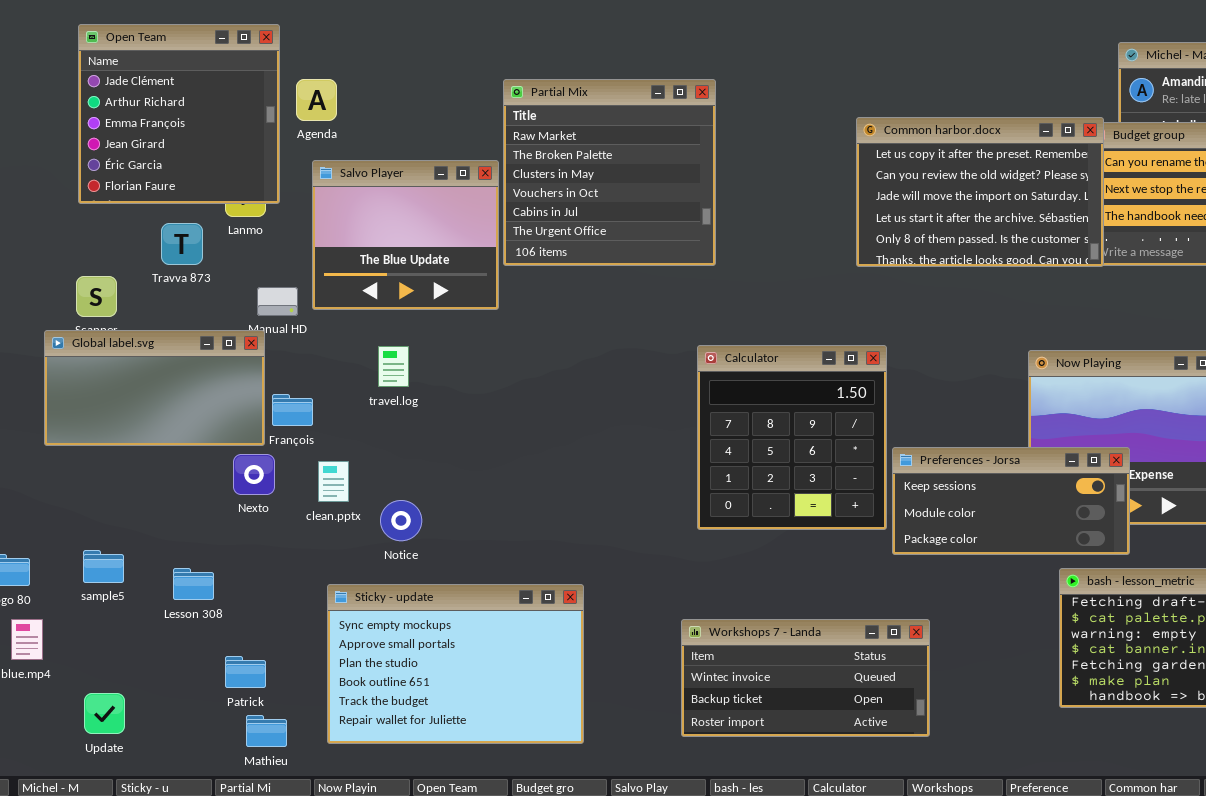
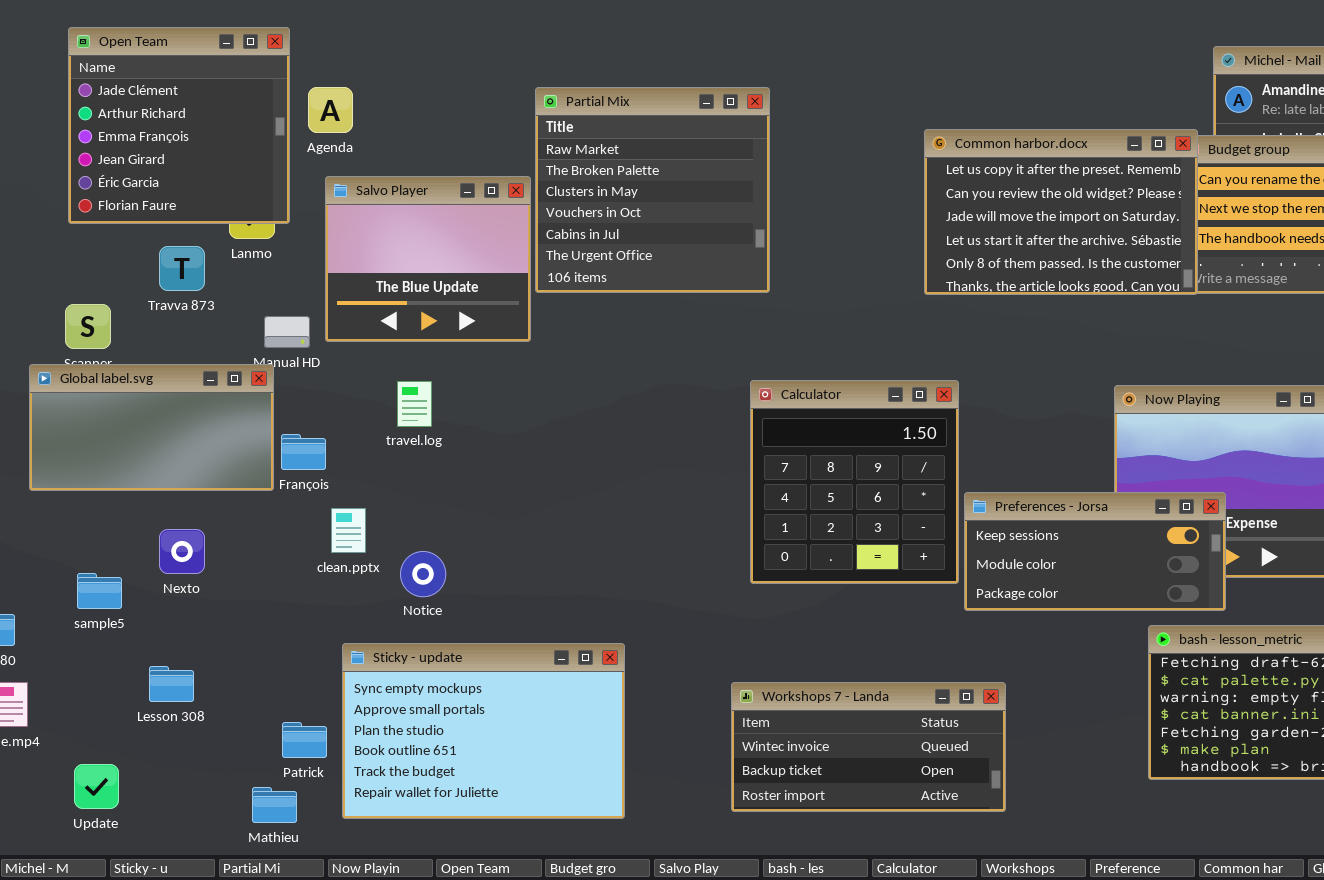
Nexto: [233,454,275,495] -> [159,529,205,574], moved
sample5: [83,550,124,583] -> [77,573,122,609], moved
Lesson 308: [173,568,214,600] -> [149,666,194,702], moved
Patrick: [225,656,266,688] -> [282,722,327,758], moved

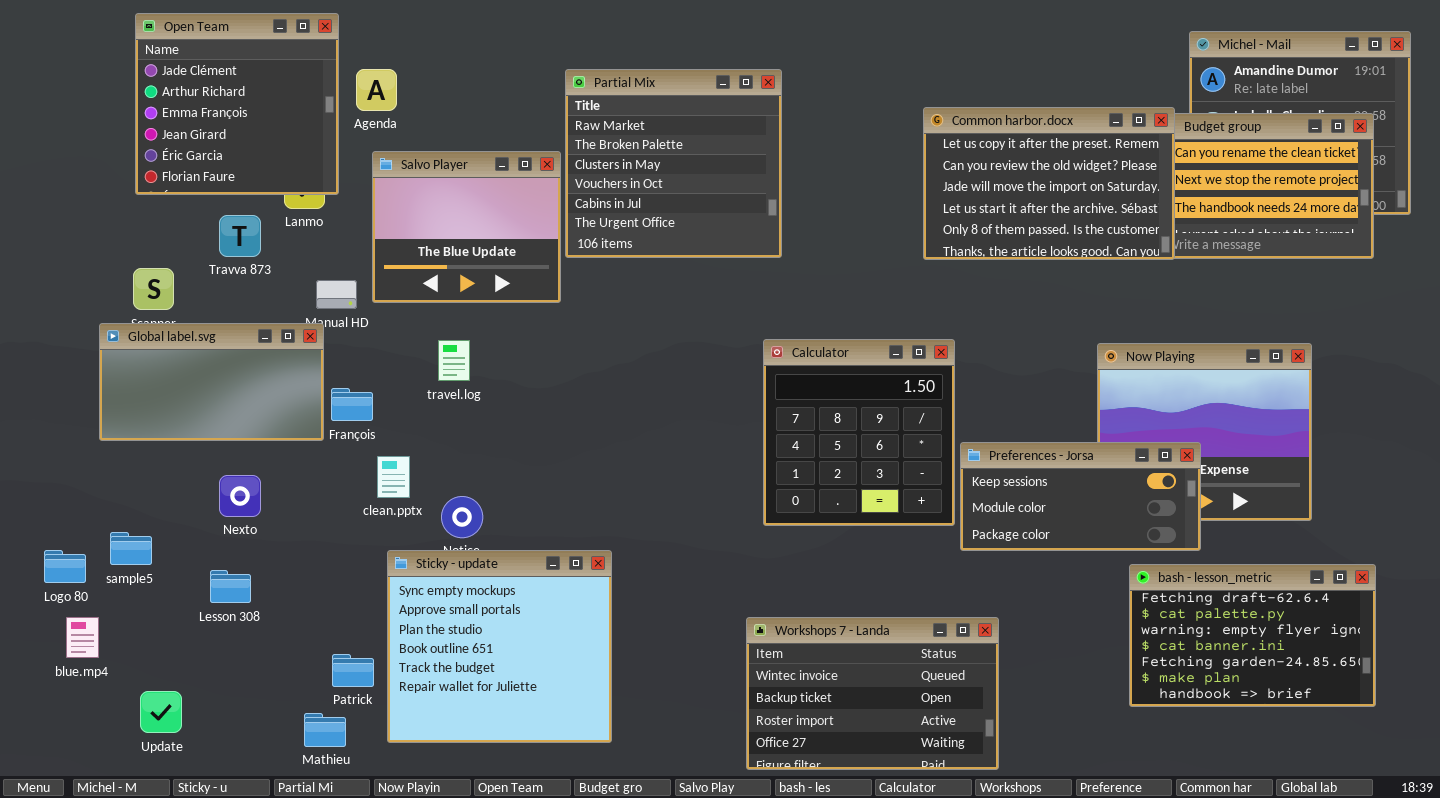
sample5: [77,573,122,609] -> [110,532,152,565], moved
Sticky - update: [342,643,625,819] -> [387,550,612,743], resized
Lesson 308: [149,666,194,702] -> [210,570,251,603], moved
Workshops 7 - Landa: [731,682,1006,812] -> [746,617,999,770], resized

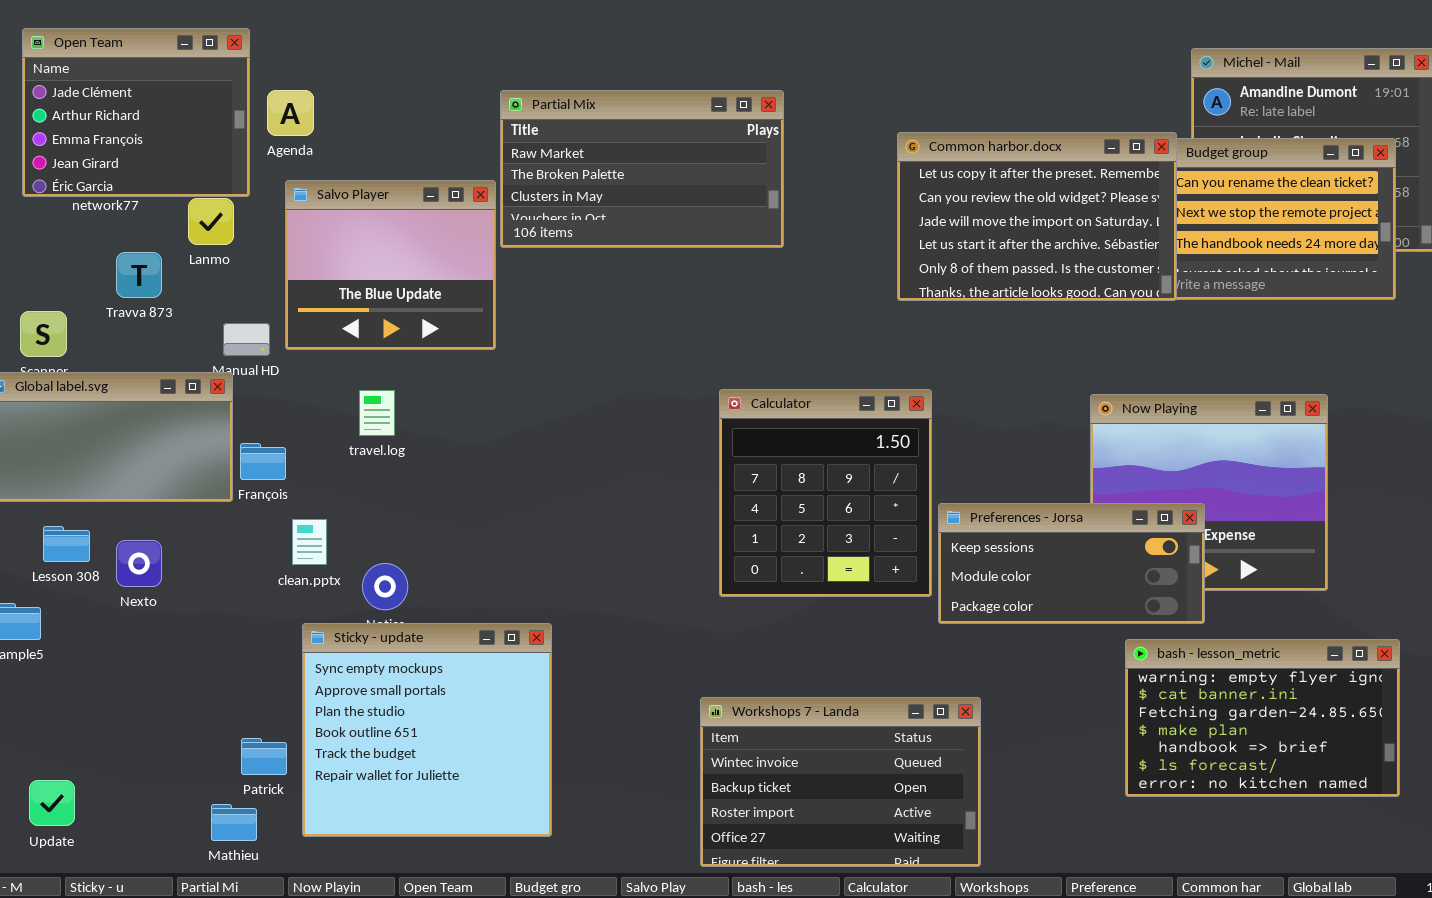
Open Team: [135,13,339,195] -> [22,28,250,197], resized
Partial Mix: [565,69,782,258] -> [500,90,784,248], resized
bash - lesson_metric: [1129,564,1376,707] -> [1125,639,1400,797], scrolled down 2 rows
Lesson 308: [210,570,251,603] -> [43,526,90,562], moved

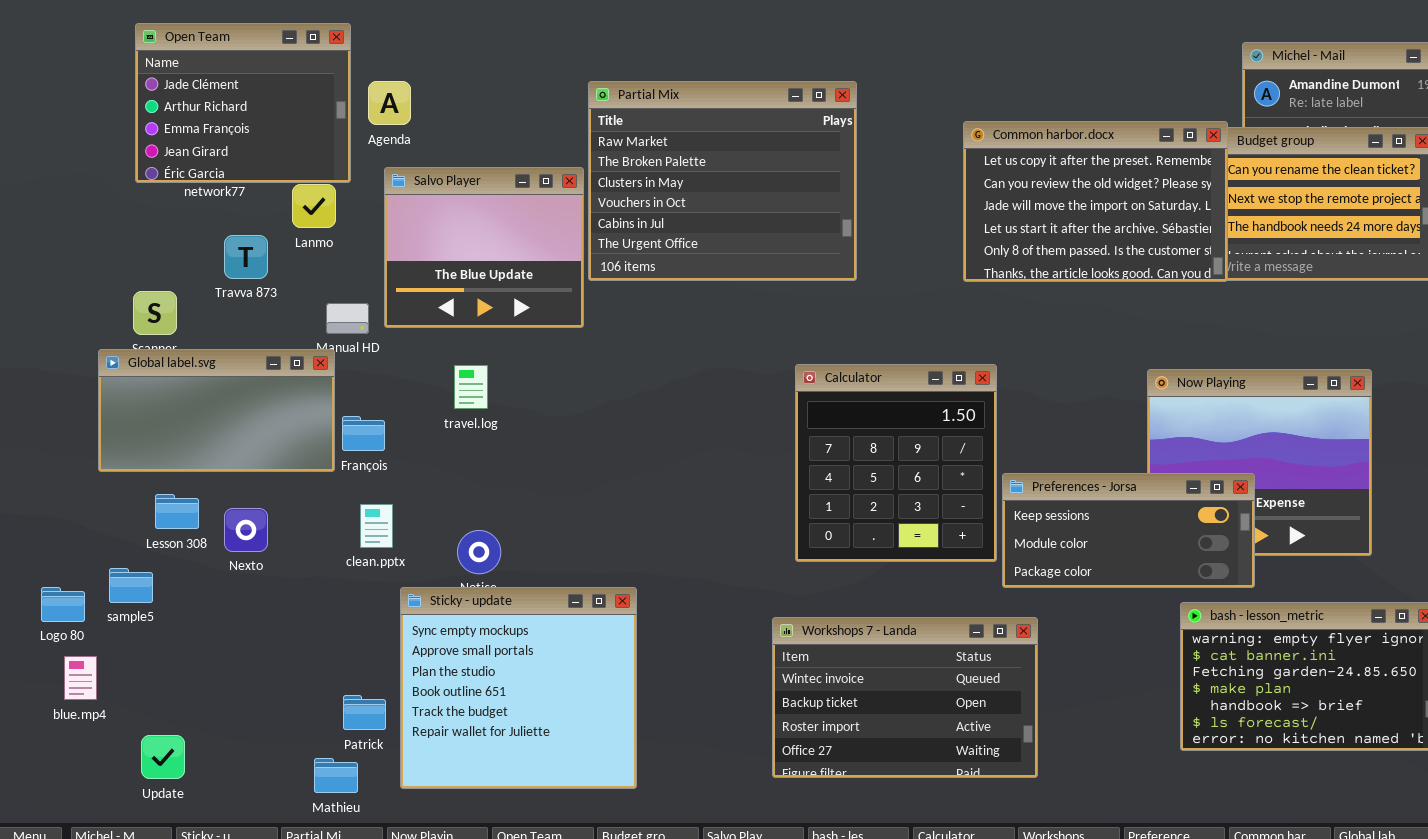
Partial Mix: [500,90,784,248] -> [588,81,857,281], resized
clean.pptx: [292,519,327,565] -> [360,504,393,548], moved
Workshops 7 - Landa: [700,697,981,867] -> [772,617,1038,778], moved

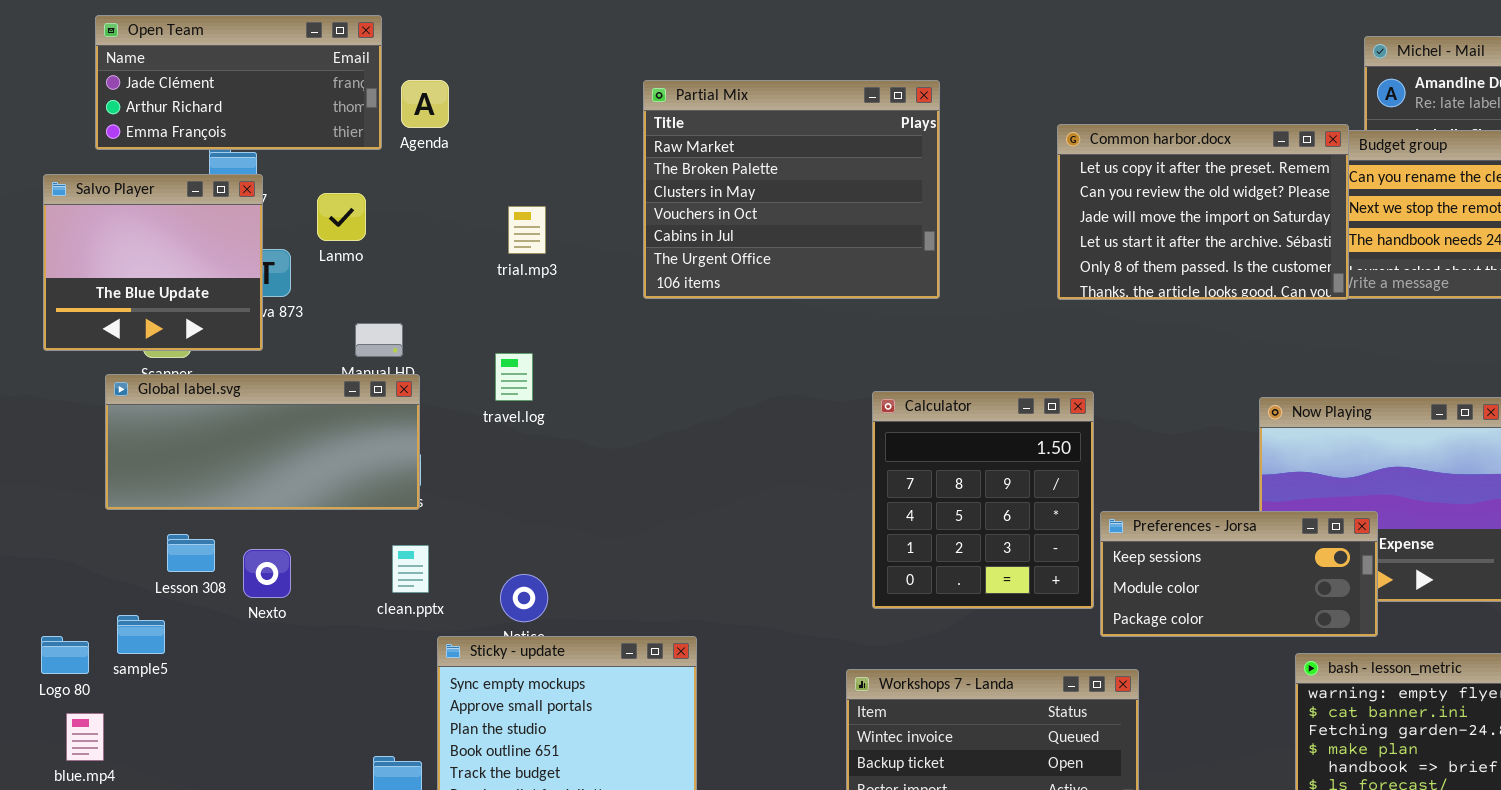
Open Team: [135,23,351,183] -> [95,15,382,150], resized
Salvo Player: [384,167,584,328] -> [43,174,263,351], moved
Global label.svg: [98,349,335,472] -> [105,374,420,510], resized
travel.log: [454,365,488,409] -> [495,353,533,401], moved

